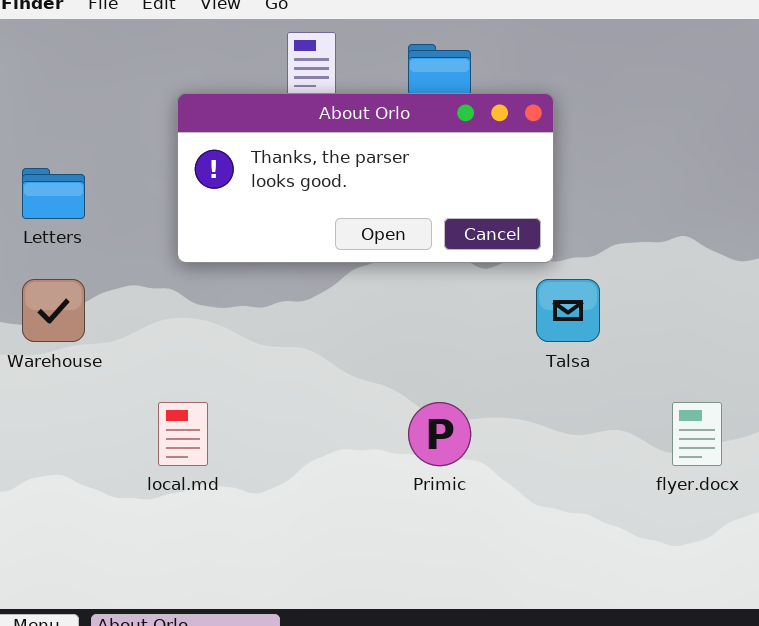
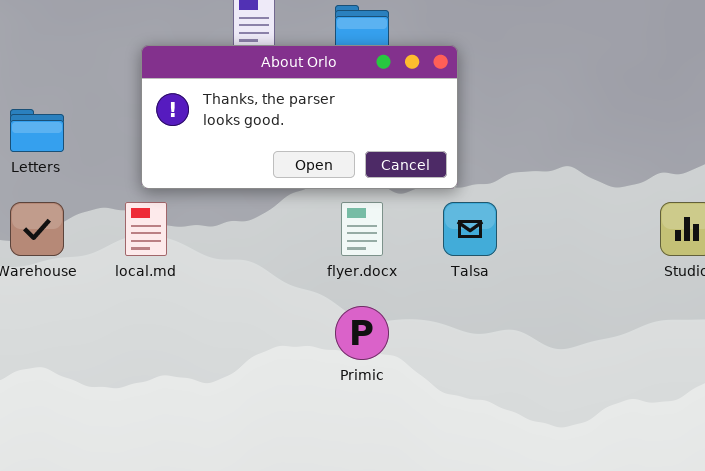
local.md: [158,402,208,466] -> [125,202,167,256], moved
flyer.docx: [672,402,722,466] -> [341,202,383,256], moved

